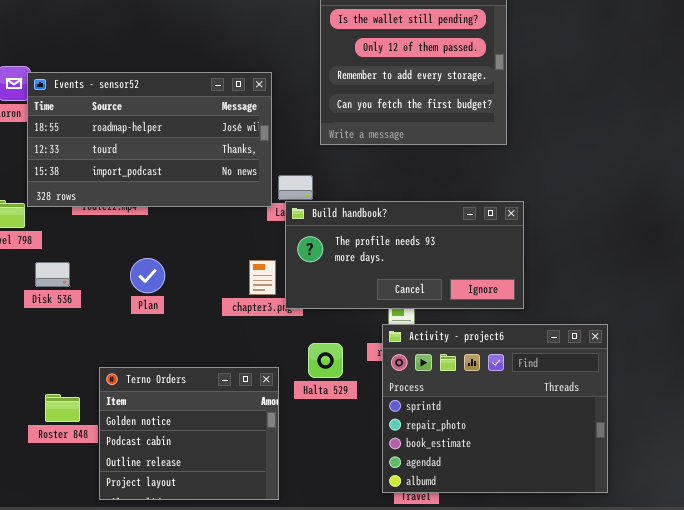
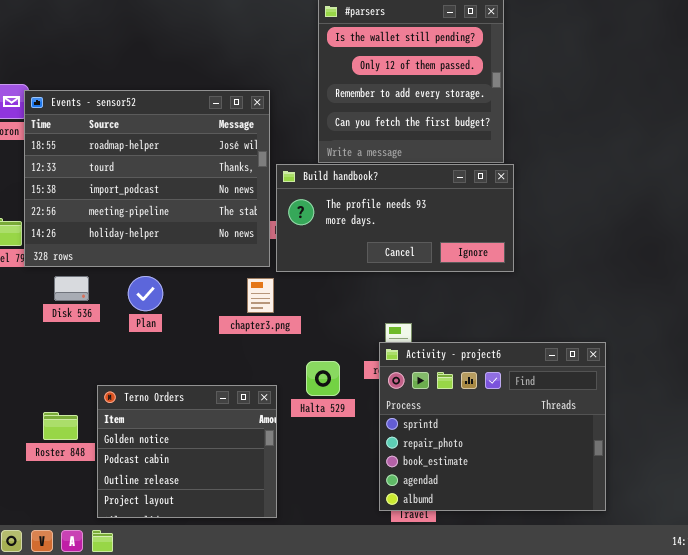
Events - sensor52: [27,72,272,207] -> [24,90,270,267], resized
Build handbook?: [285,201,524,309] -> [276,164,514,272], moved
Disk 536: [35,262,70,287] -> [54,276,89,301], moved

